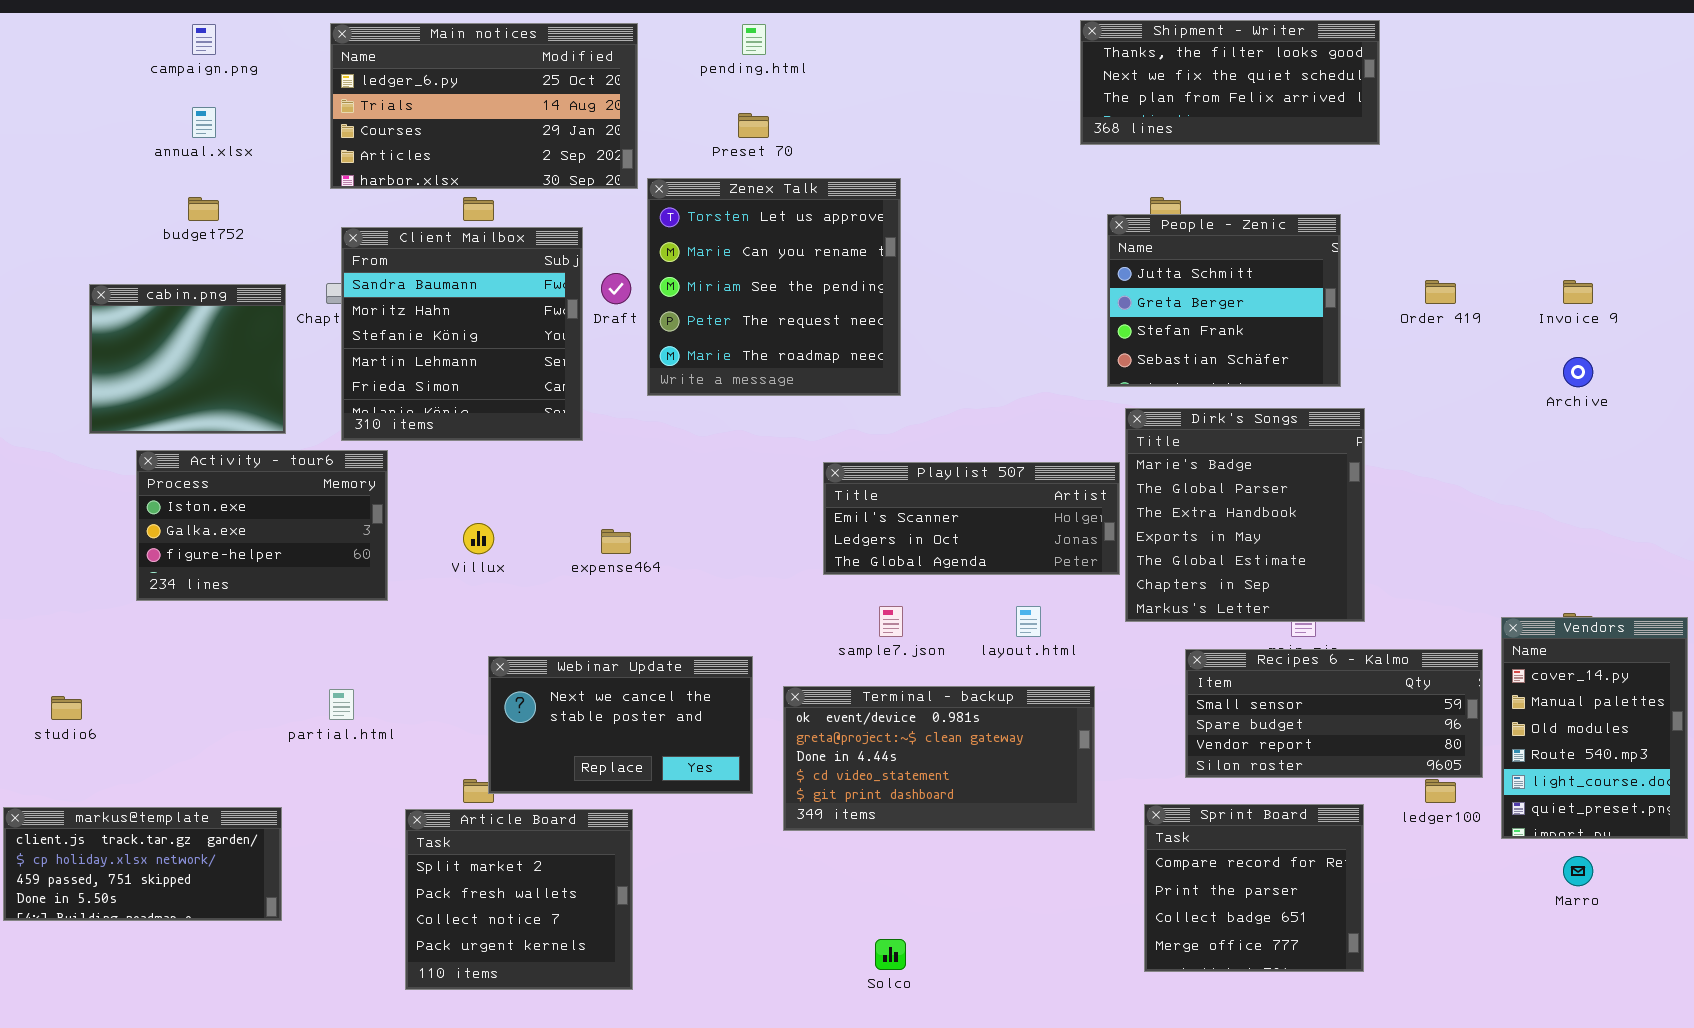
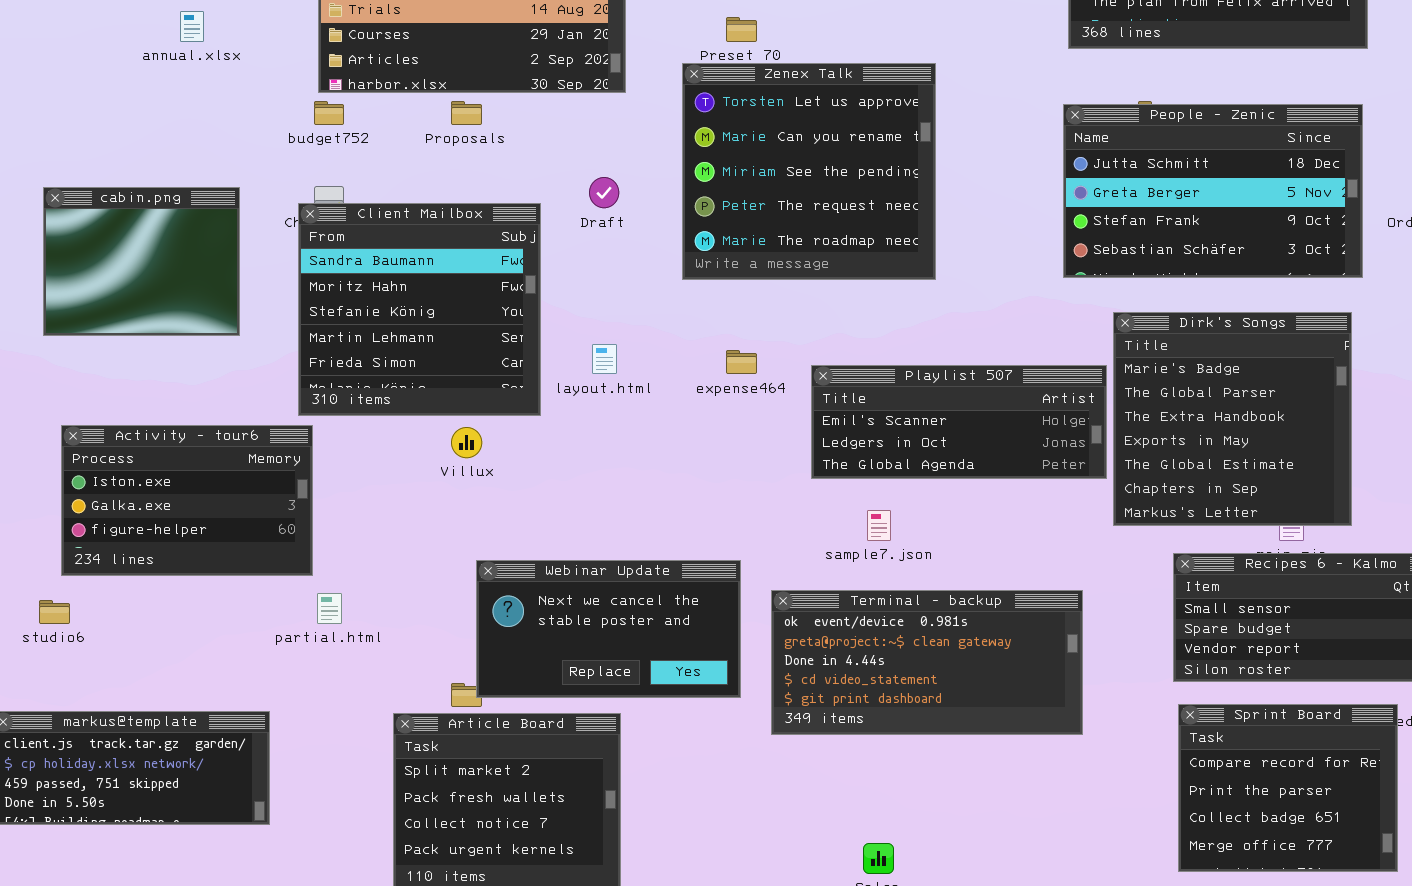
Zenex Talk: [647,178,901,396] -> [682,63,936,280], moved
budget752: [188,197,219,221] -> [314,101,344,125], moved
People - Zenic: [1107,214,1341,387] -> [1063,104,1363,278], moved, resized
Client Mailbox: [341,227,583,441] -> [298,203,541,416], moved
cabin.png: [89,284,286,434] -> [43,187,240,336], moved
Activity - tour6: [136,450,388,601] -> [61,425,313,576], moved
expense464: [601,529,631,554] -> [726,350,757,374], moved
layout.html: [1016,606,1041,637] -> [592,344,617,374], moved
Sprint Board: [1144,804,1364,972] -> [1178,704,1398,872], moved

